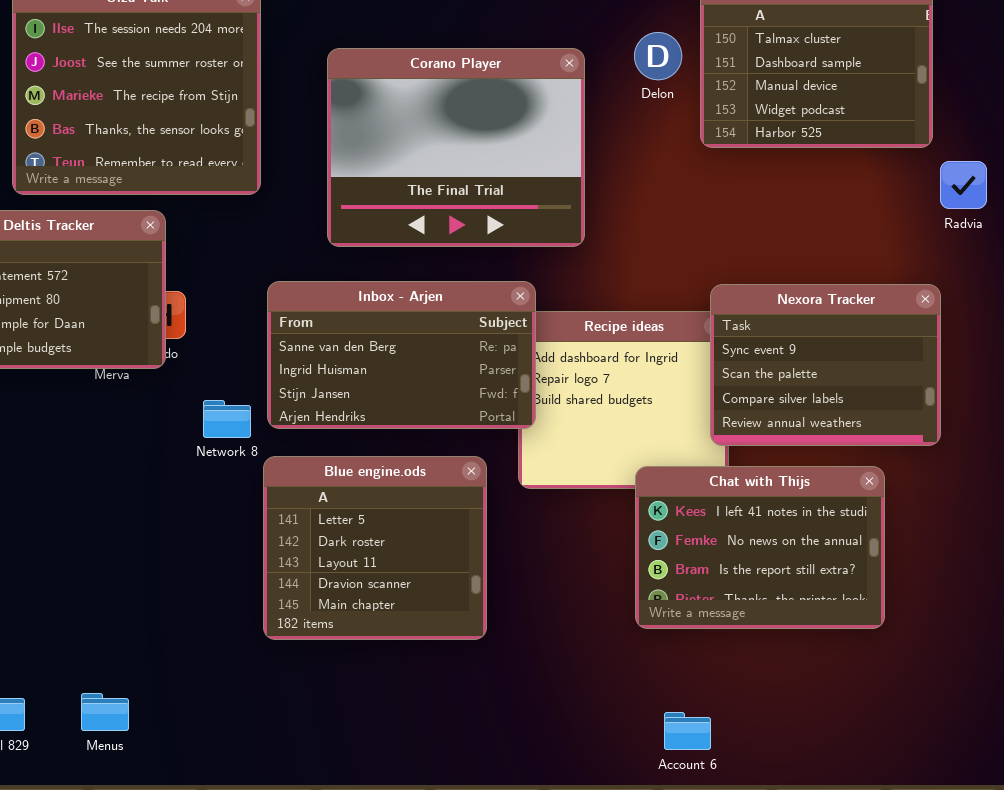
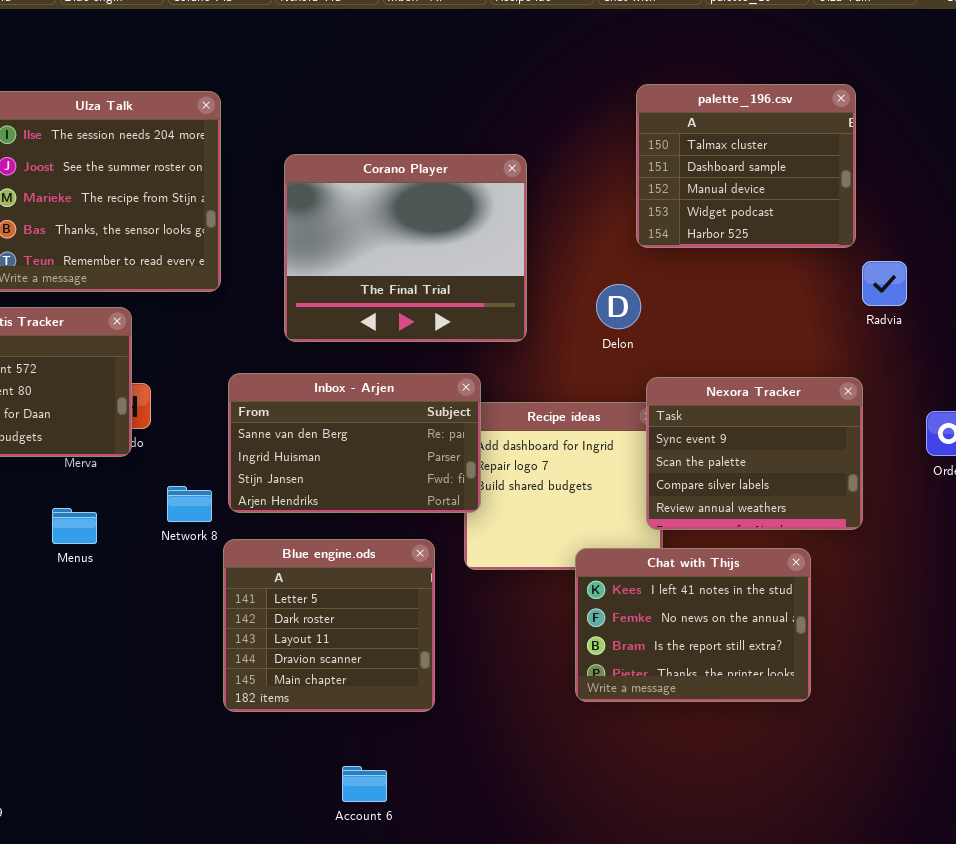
Delon: [634,32,682,80] -> [596,284,641,329], moved
Menus: [81,693,129,731] -> [52,508,97,544], moved
Account 6: [664,712,711,750] -> [342,766,387,802], moved

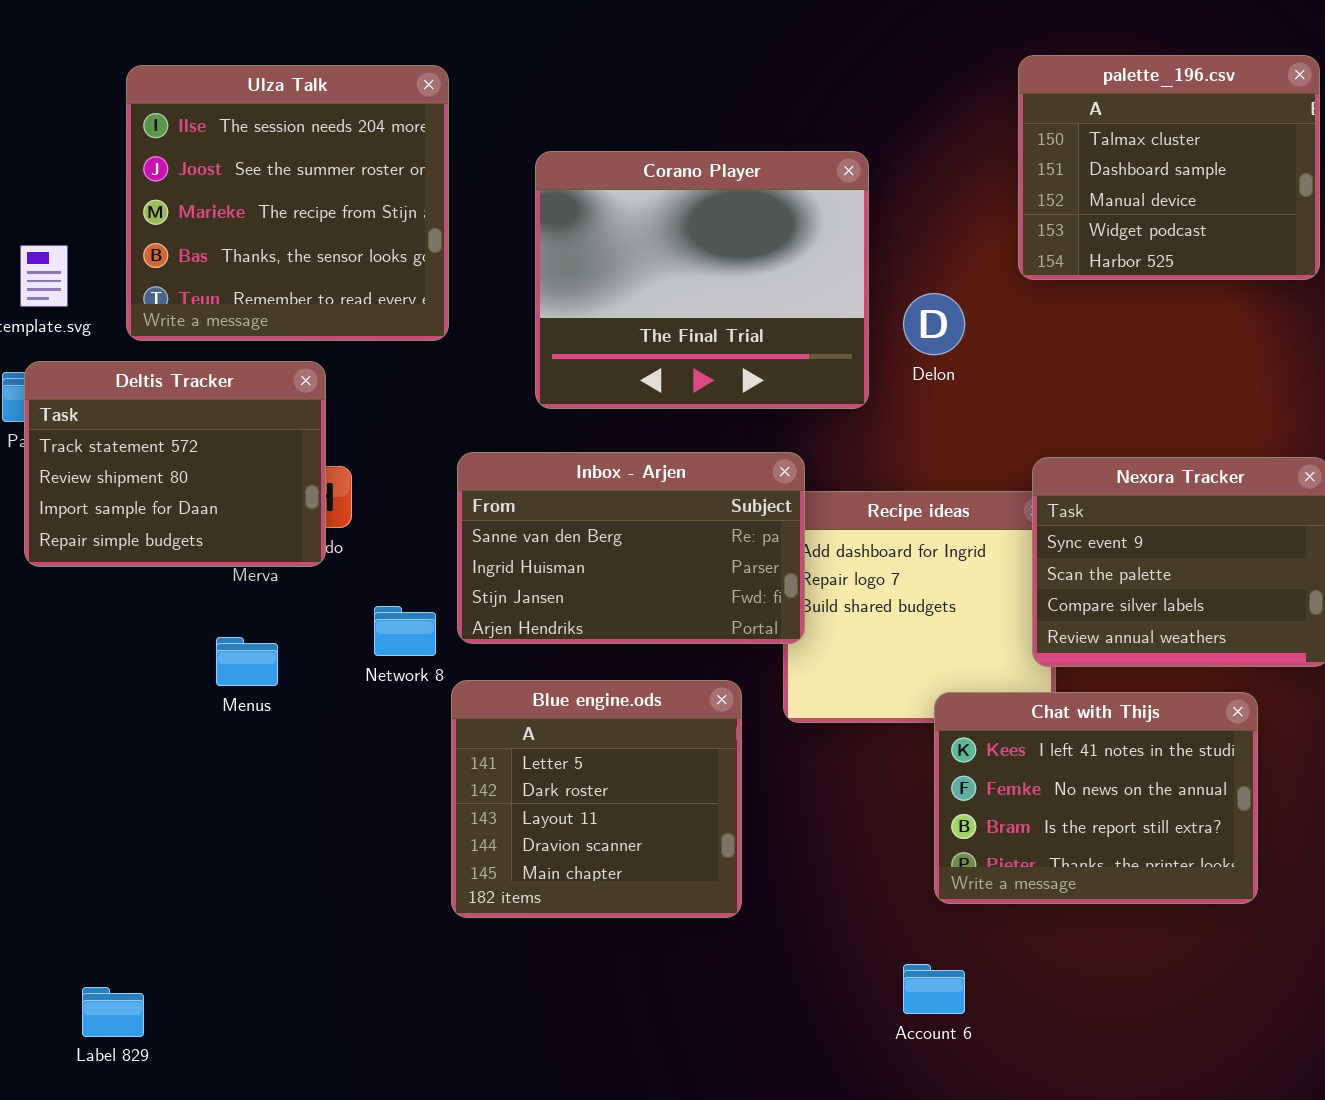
Delon: [596,284,641,329] -> [903,293,965,355], moved
Account 6: [342,766,387,802] -> [903,964,965,1014], moved

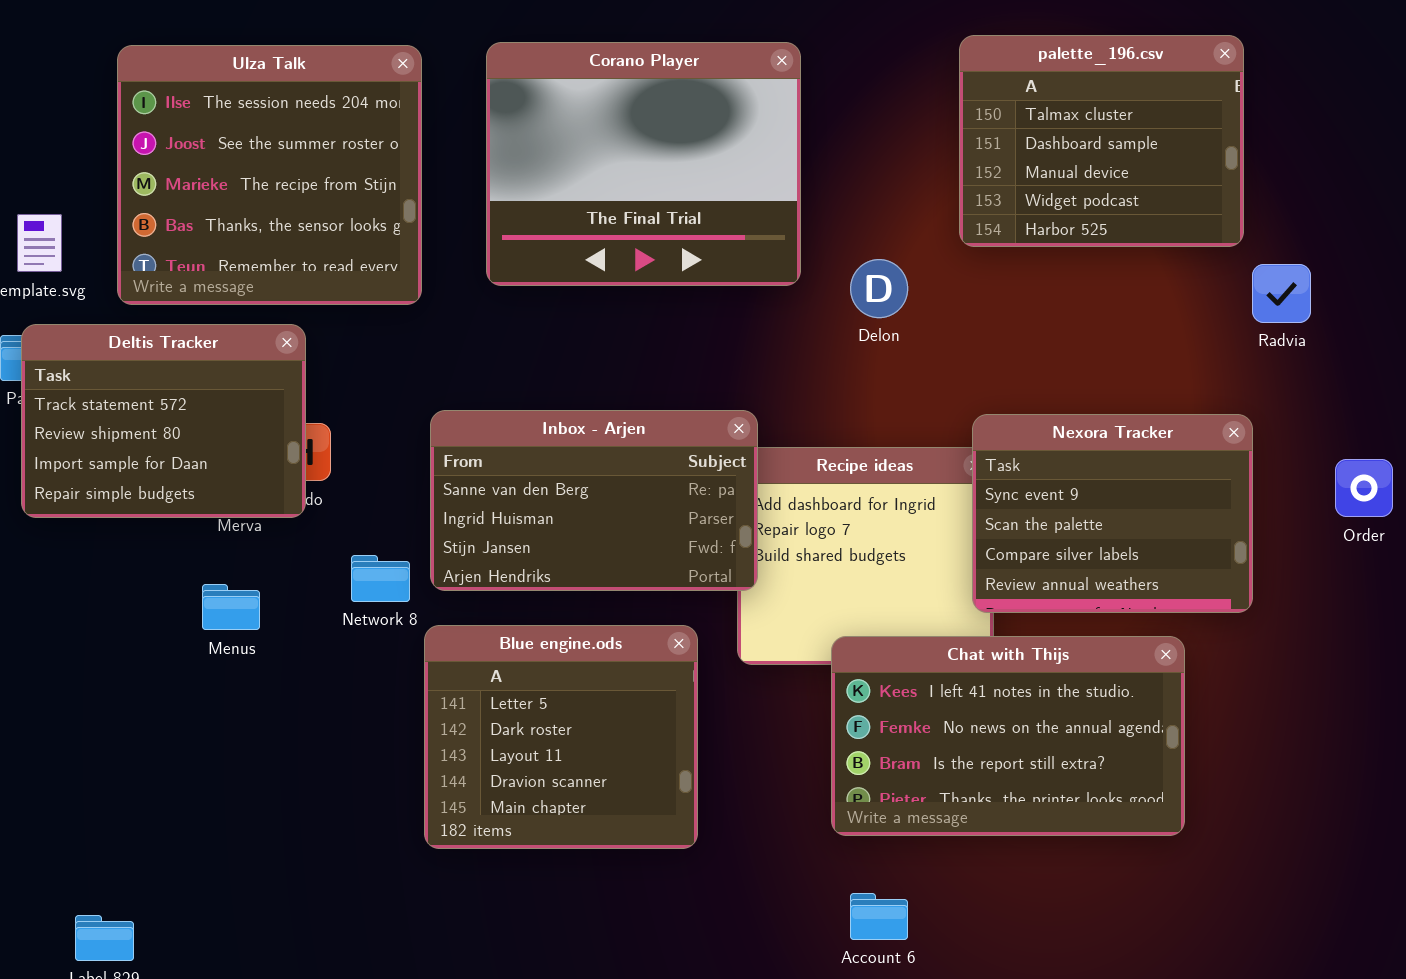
Corano Player: [535,151,869,409] -> [486,42,801,286], moved
Chat with Thijs: [934,692,1258,904] -> [831,636,1185,836], resized

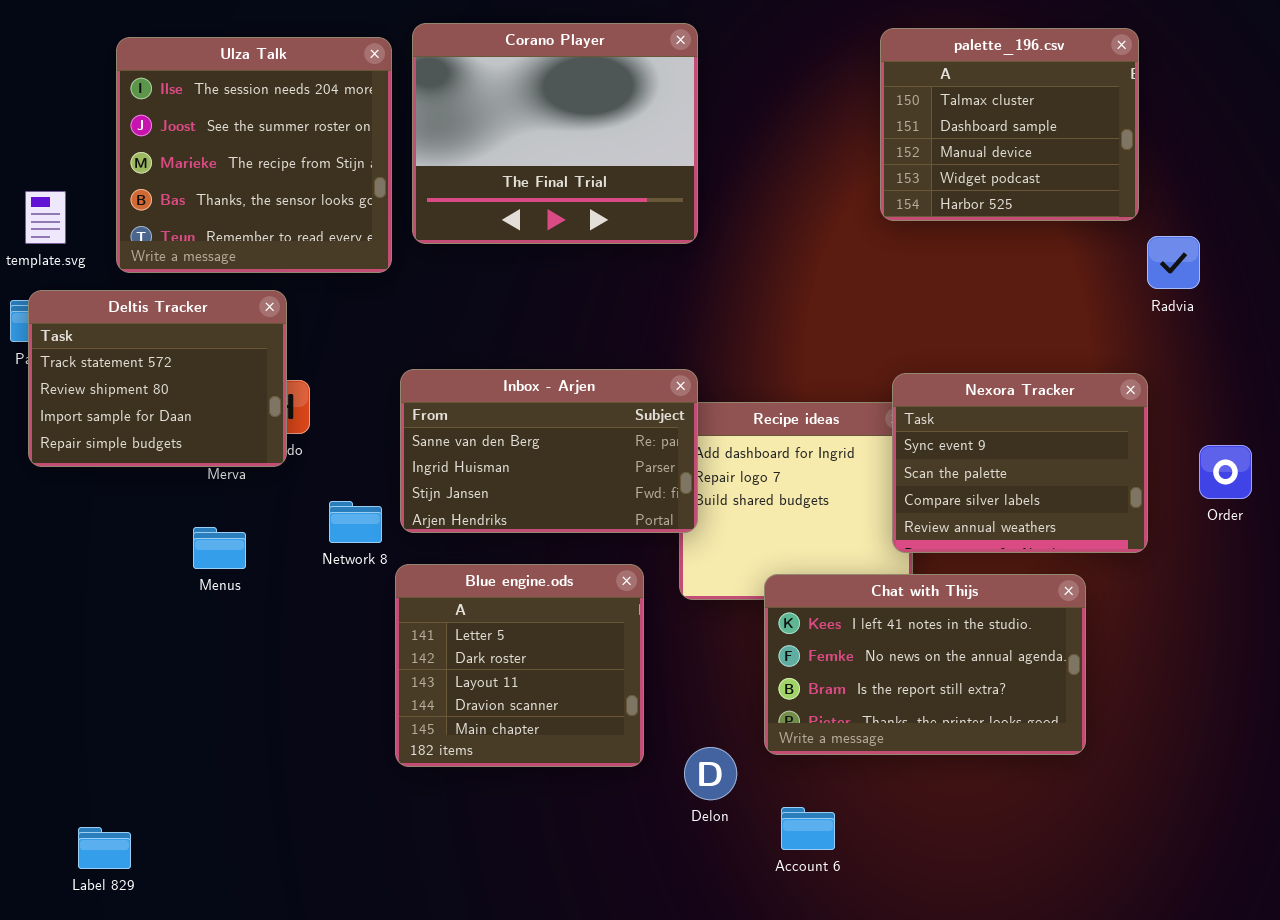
Corano Player: [486,42,801,286] -> [412,23,698,244], moved
Delon: [850,259,908,318] -> [684,747,737,800], moved
Order: [1335,459,1393,517] -> [1199,445,1252,499], moved

